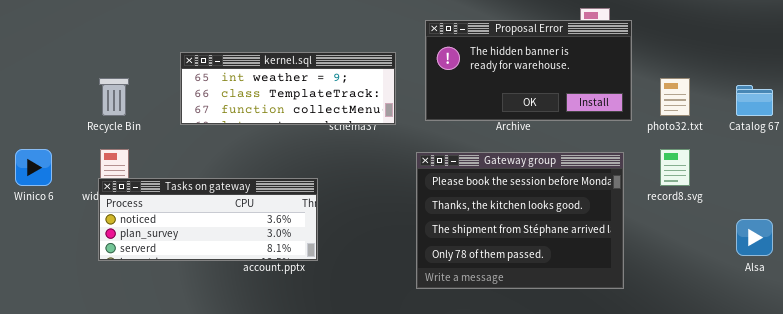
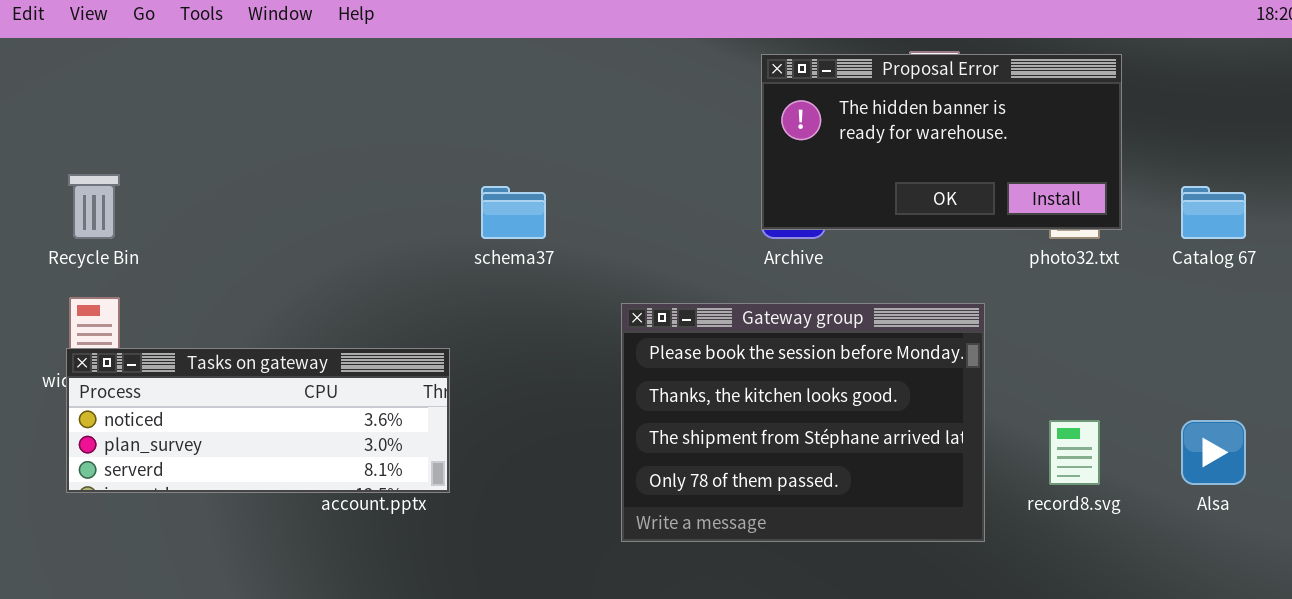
Proposal Error: [425,20,632,121] -> [761,54,1122,230], moved
kernel.sql: [180,52,396,125] -> none, closed
record8.svg: [660,149,690,186] -> [1049,420,1100,485], moved

